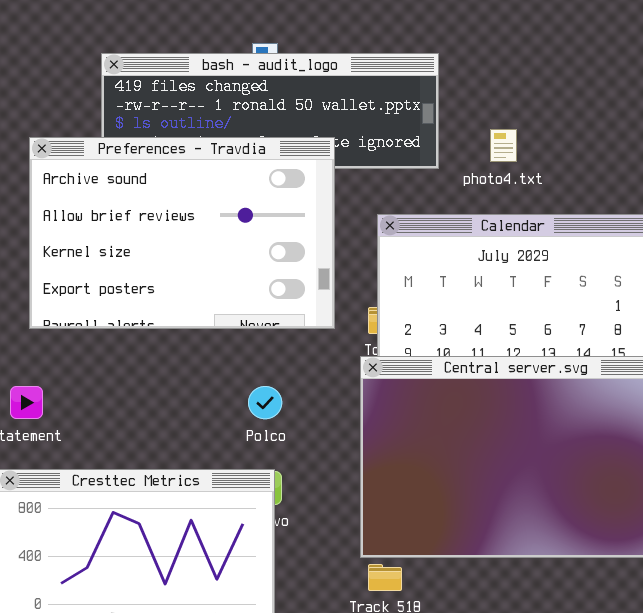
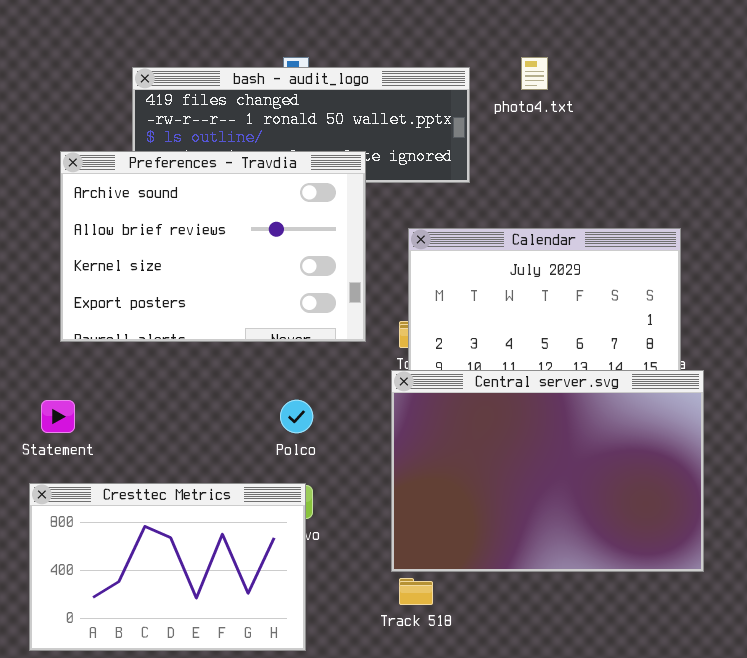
photo4.txt: [490,129,517,162] -> [521,57,548,90], moved

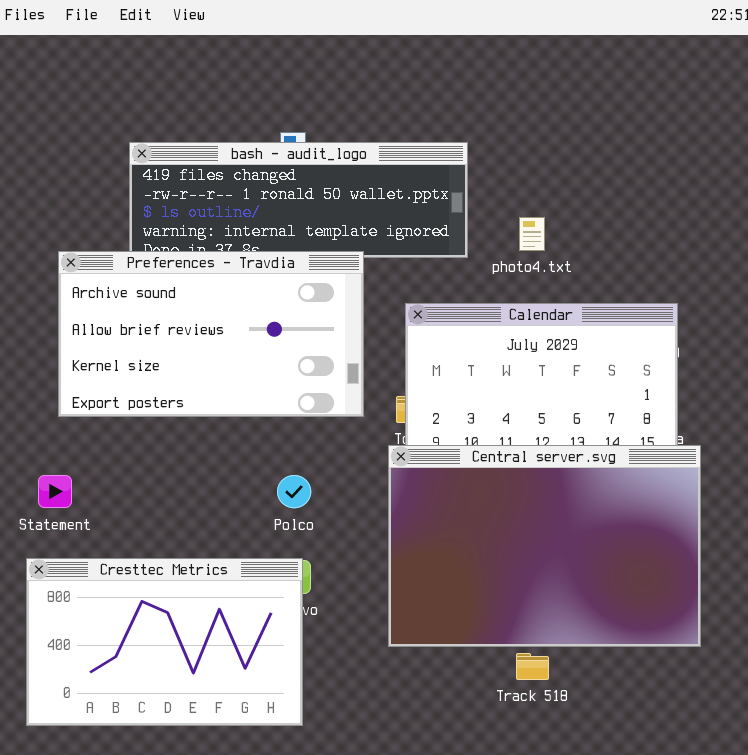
photo4.txt: [521,57,548,90] -> [519,217,545,251], moved
Preferences - Travdia: [60,151,366,342] -> [58,251,364,417], resized
Track 518: [399,578,433,605] -> [516,653,549,680], moved

